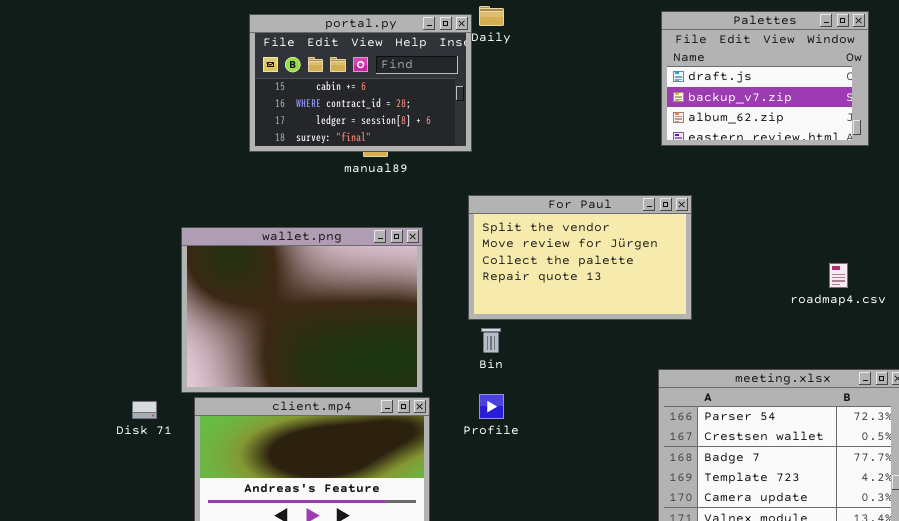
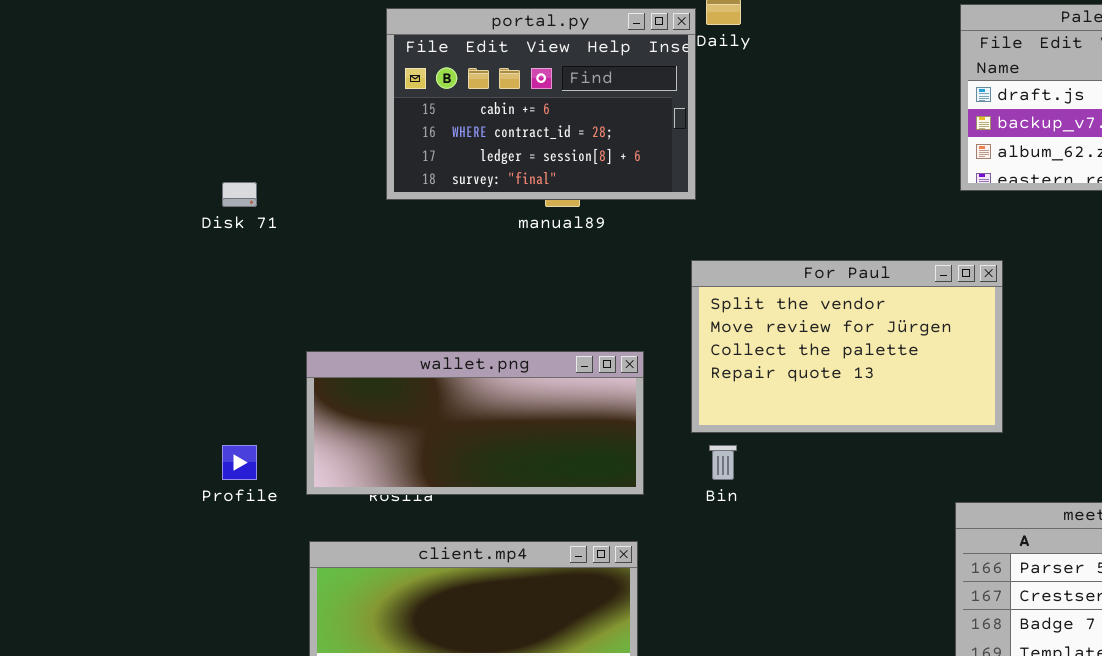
wallet.png: [181,227,423,393] -> [306,351,644,495], moved, resized
Profile: [479,394,504,419] -> [222,445,257,480], moved
Disk 71: [132,401,157,419] -> [222,182,257,207], moved

